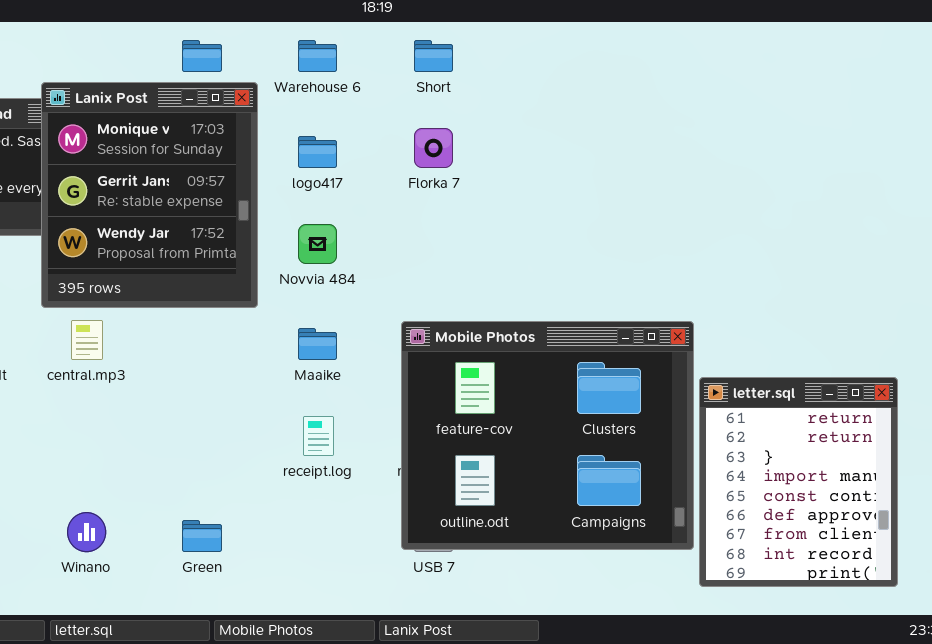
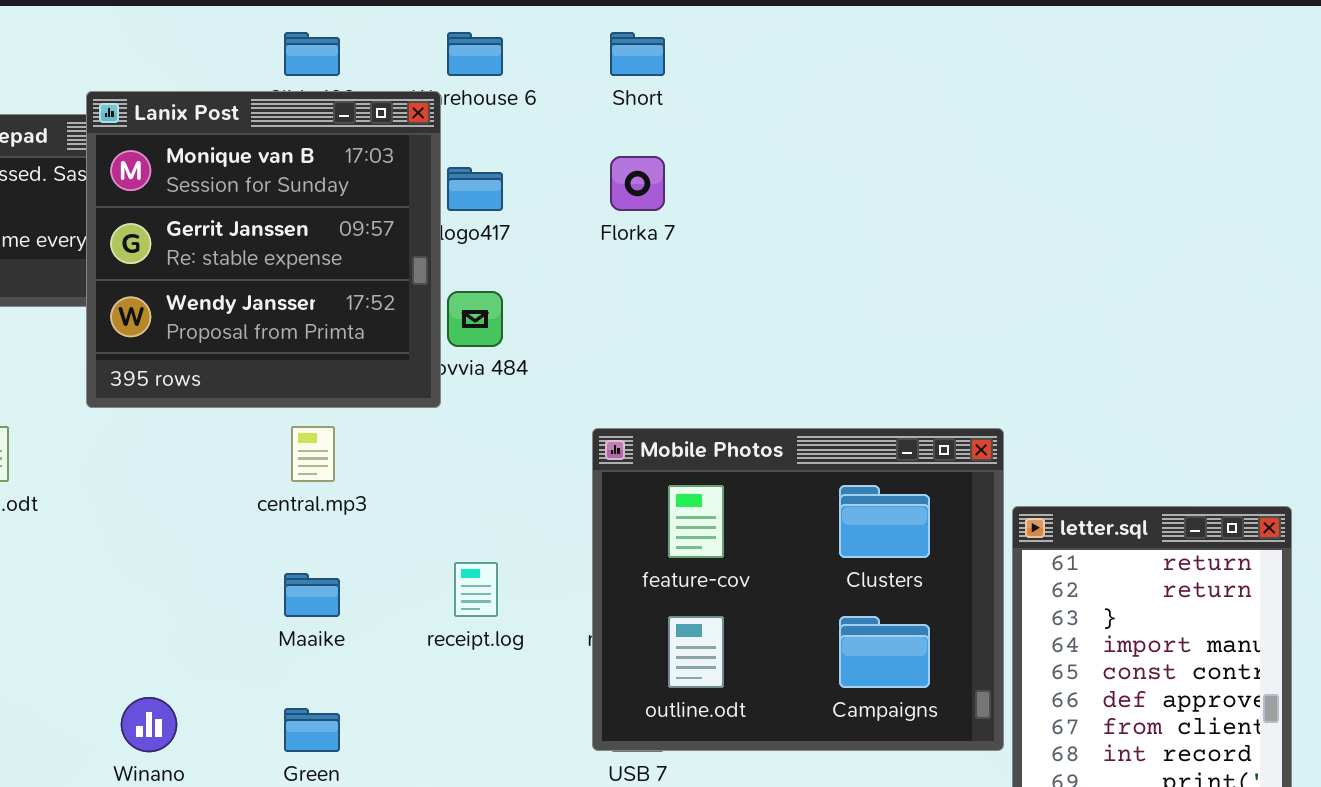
Lanix Post: [41,82,258,308] -> [86,91,441,408], resized
central.mp3: [71,320,103,360] -> [291,426,335,482], moved
Maaike: [298,328,337,360] -> [284,573,340,617], moved

